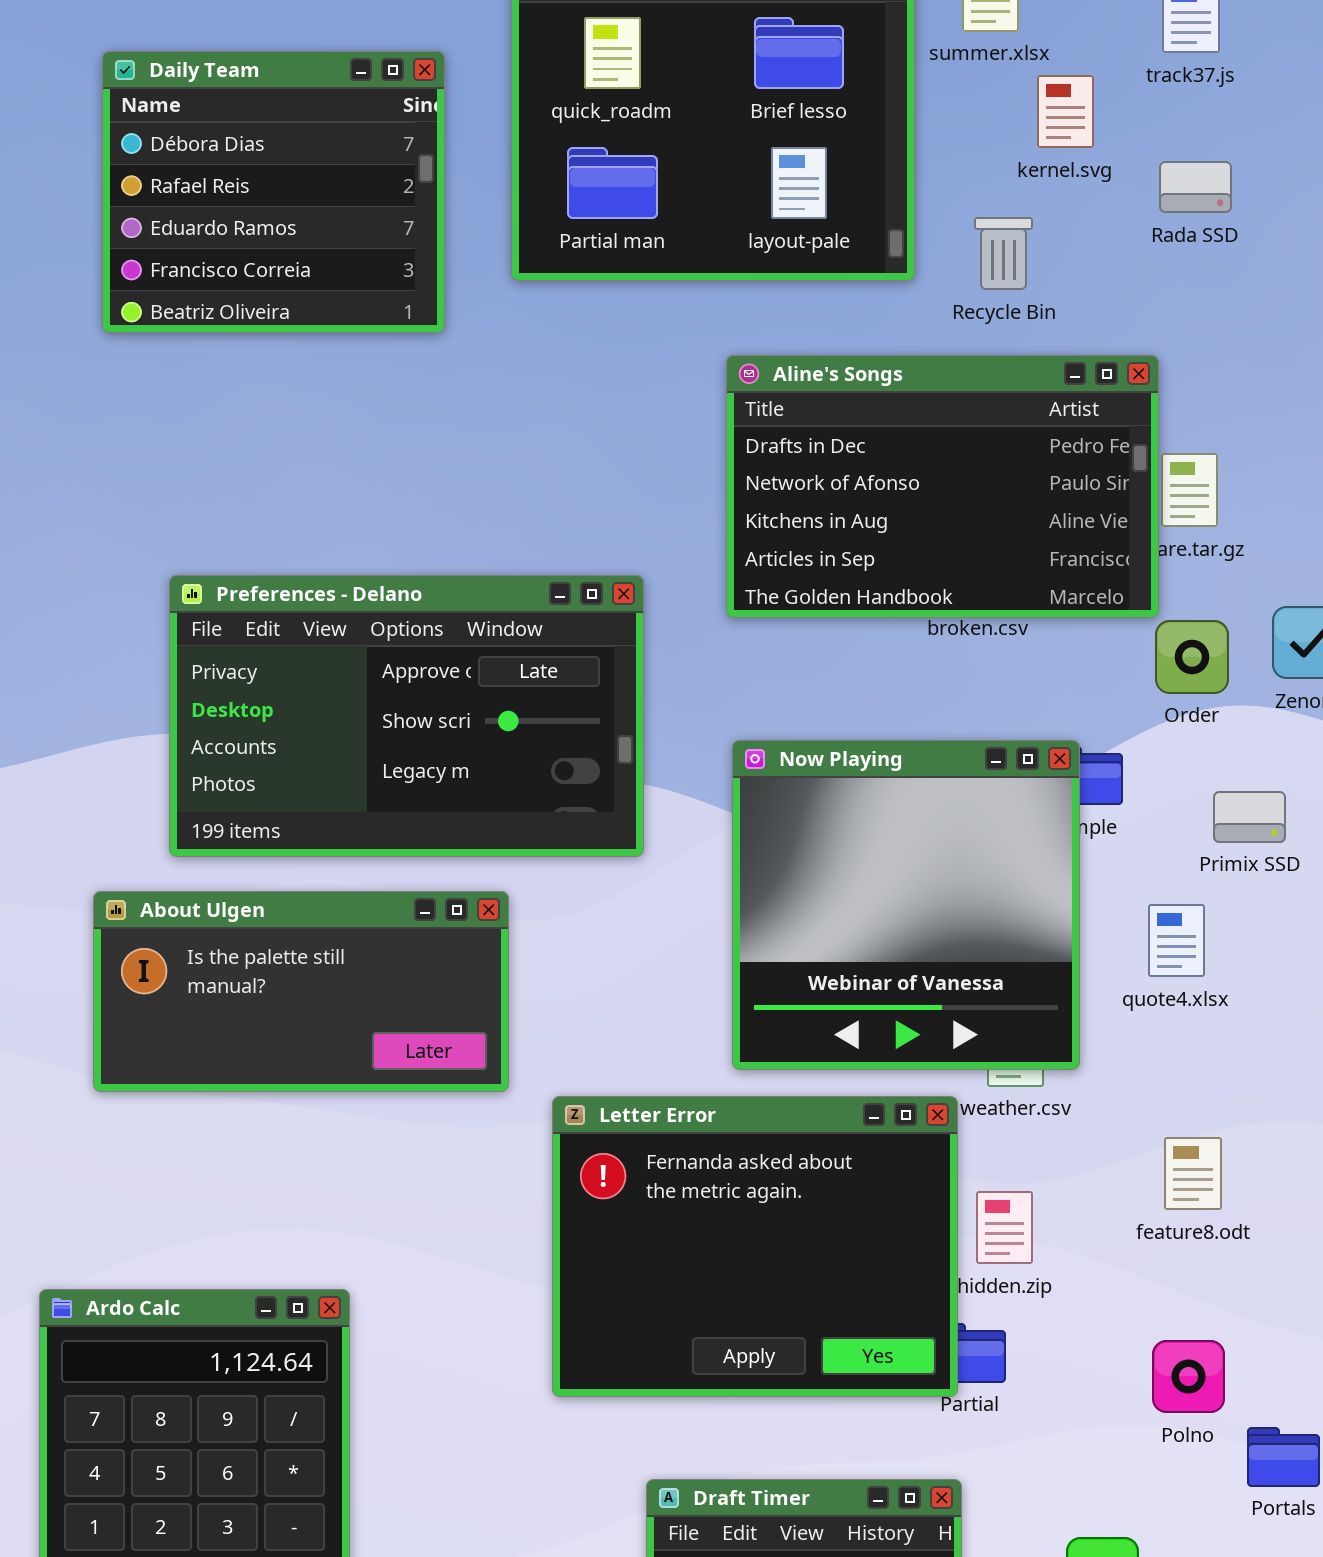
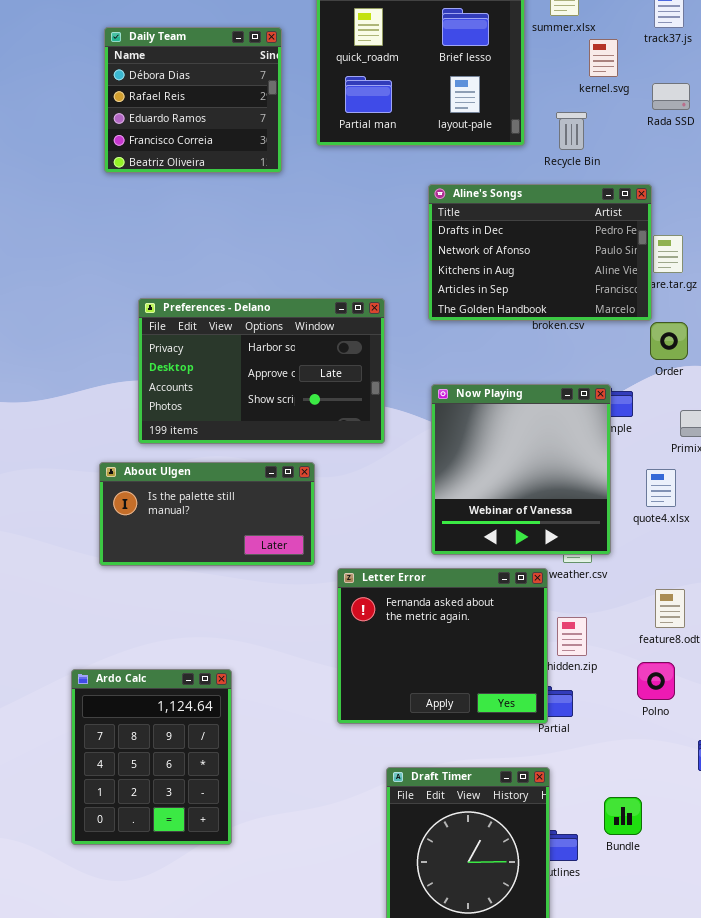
Preferences - Delano: [169,575,644,857] -> [138,298,385,444], scrolled up 1 row
Polno: [1152,1340,1225,1413] -> [637,662,675,700], moved

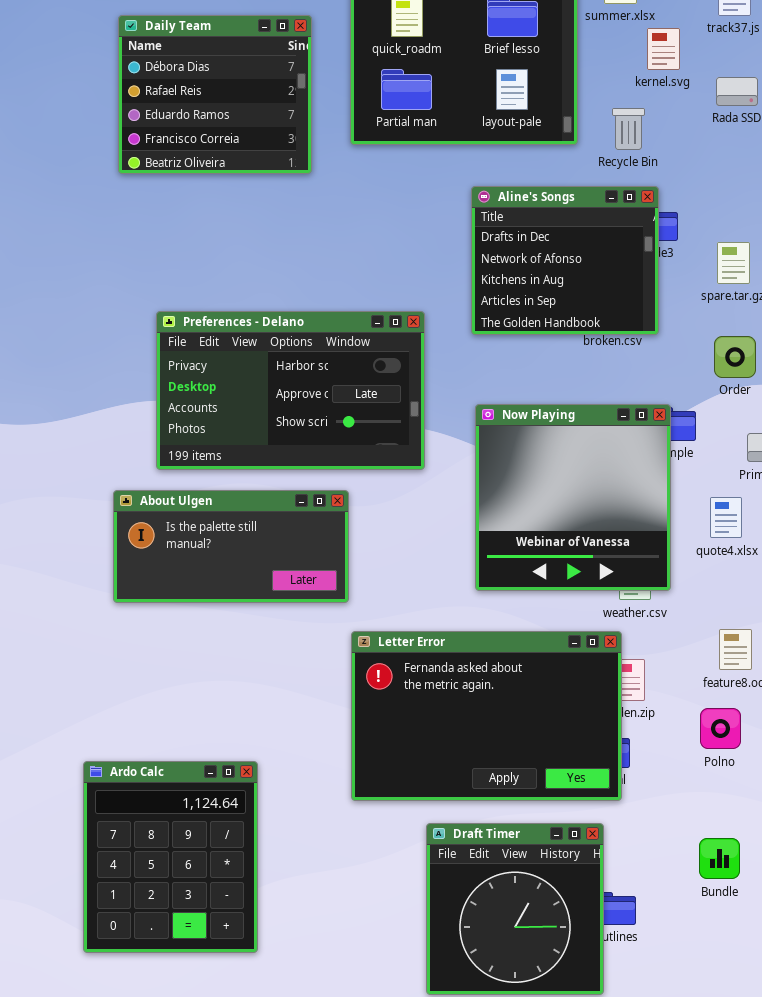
Aline's Songs: [428,184,652,321] -> [471,186,659,335], resized
Letter Error: [337,568,548,724] -> [351,631,622,801], moved, resized
Ardo Calc: [71,669,232,845] -> [83,761,258,953], moved
Bundle: [604,797,642,835] -> [699,838,740,879], moved

